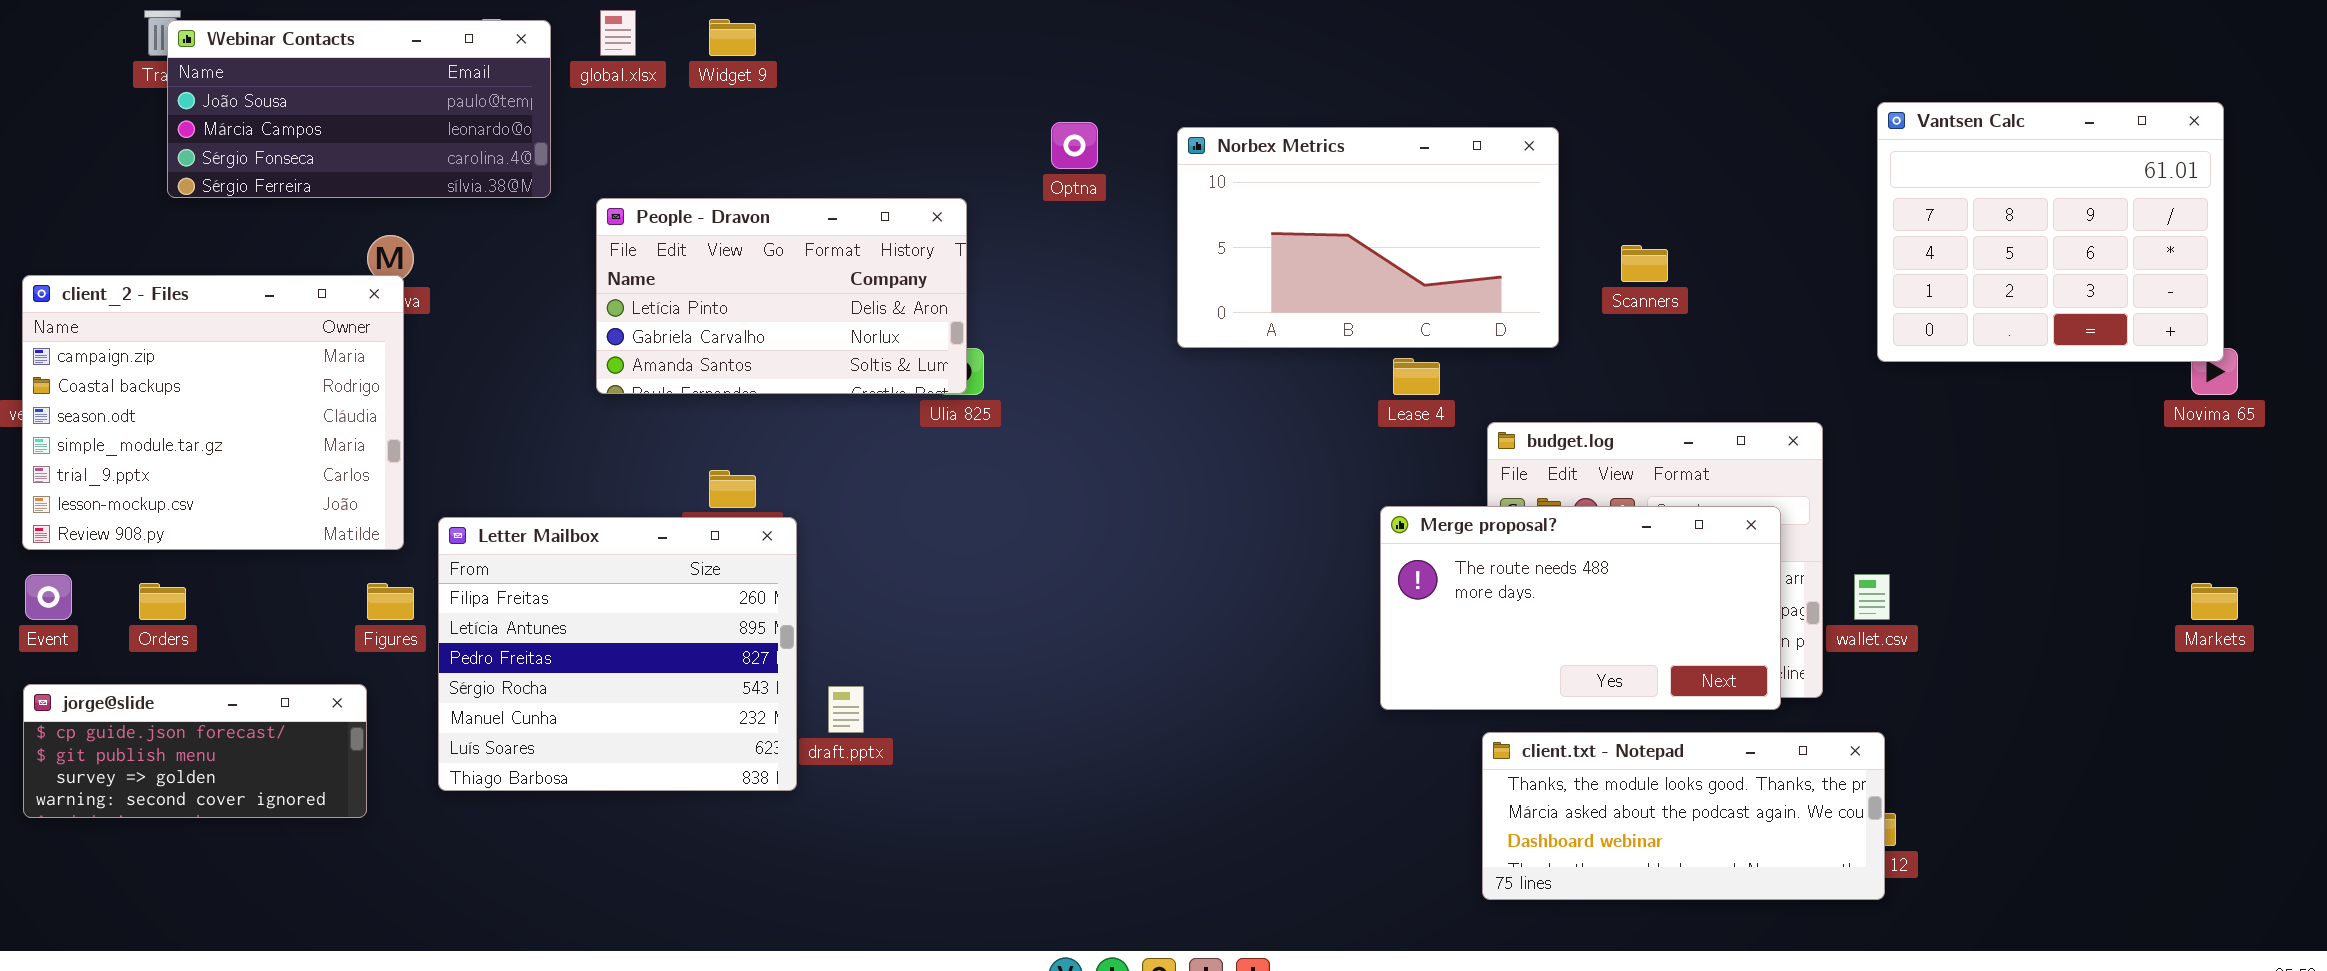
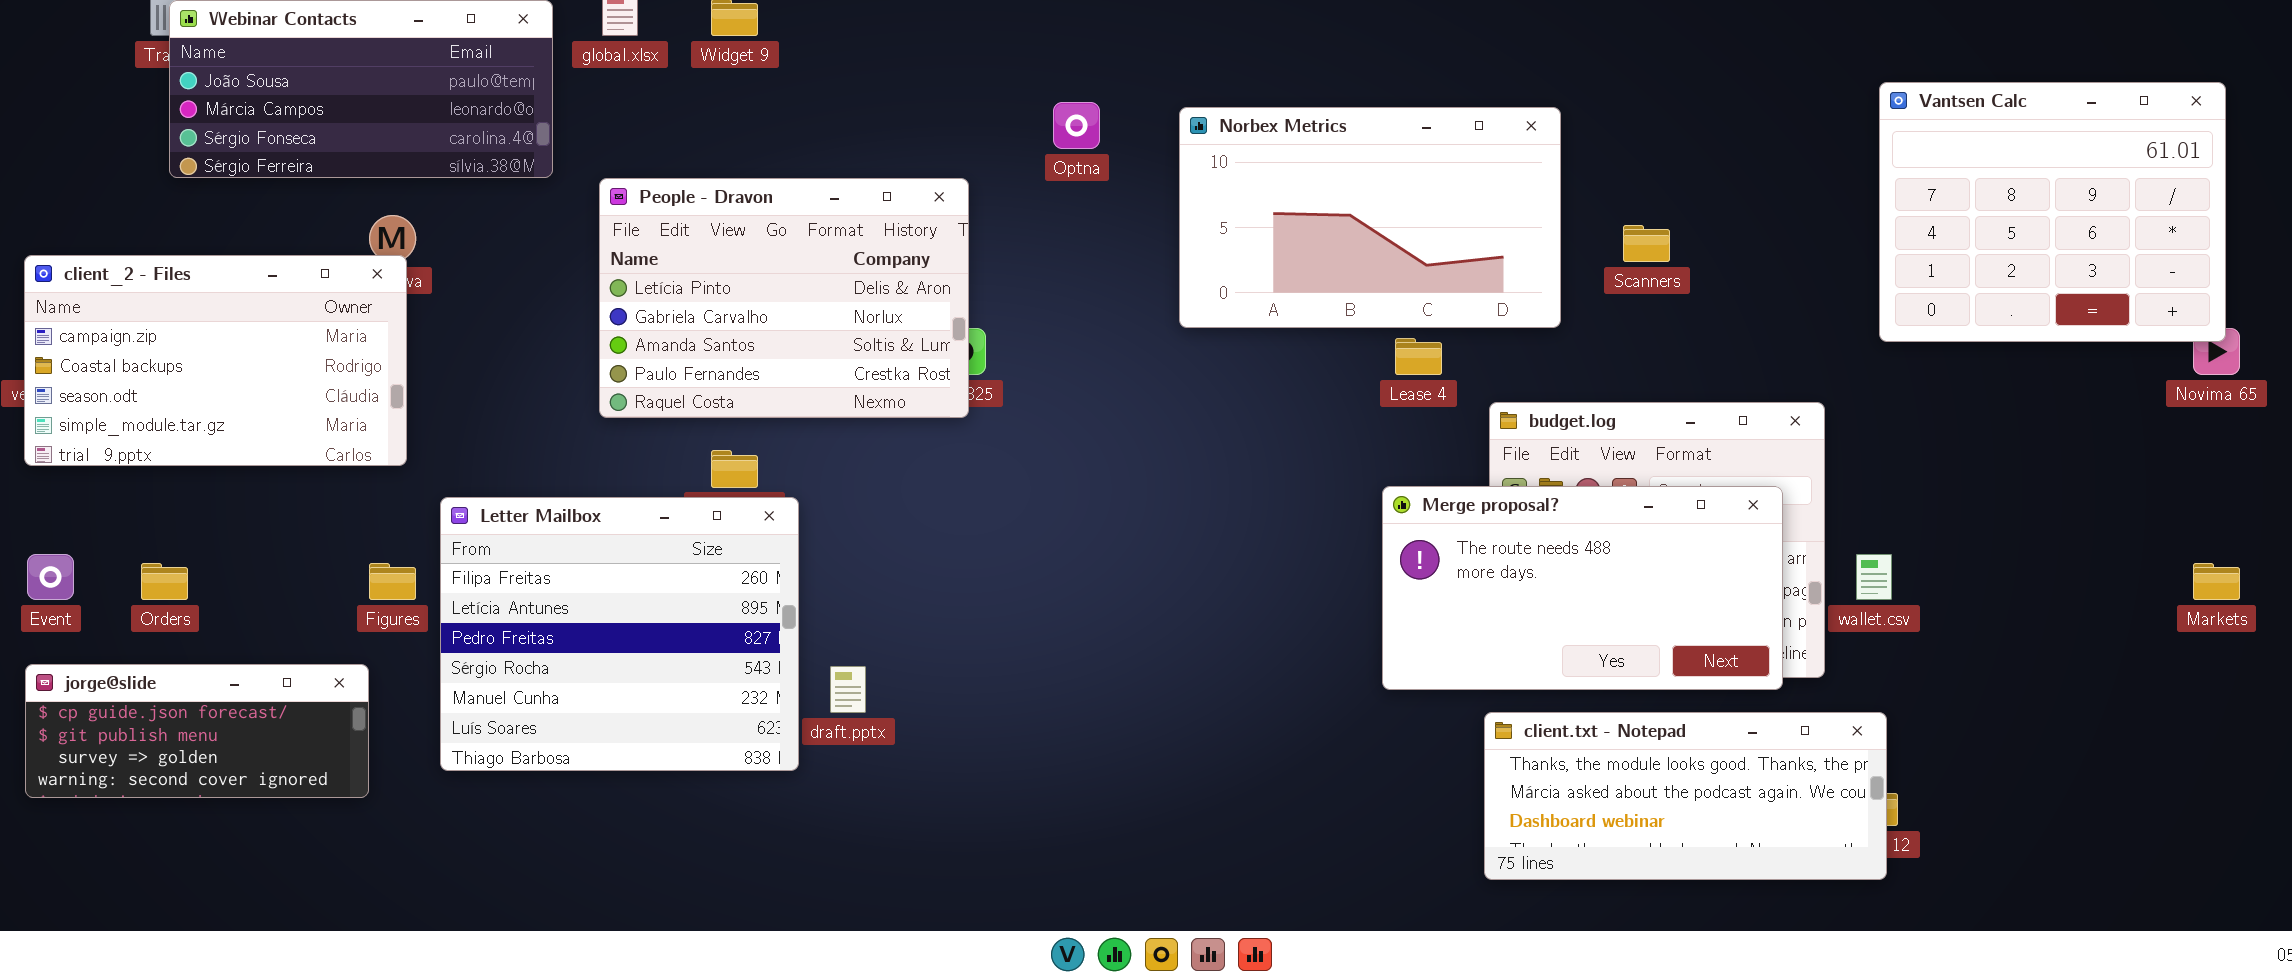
People - Dravon: [596,198,967,394] -> [599,178,969,418], resized
client_2 - Files: [22,275,404,550] -> [24,255,407,466], resized

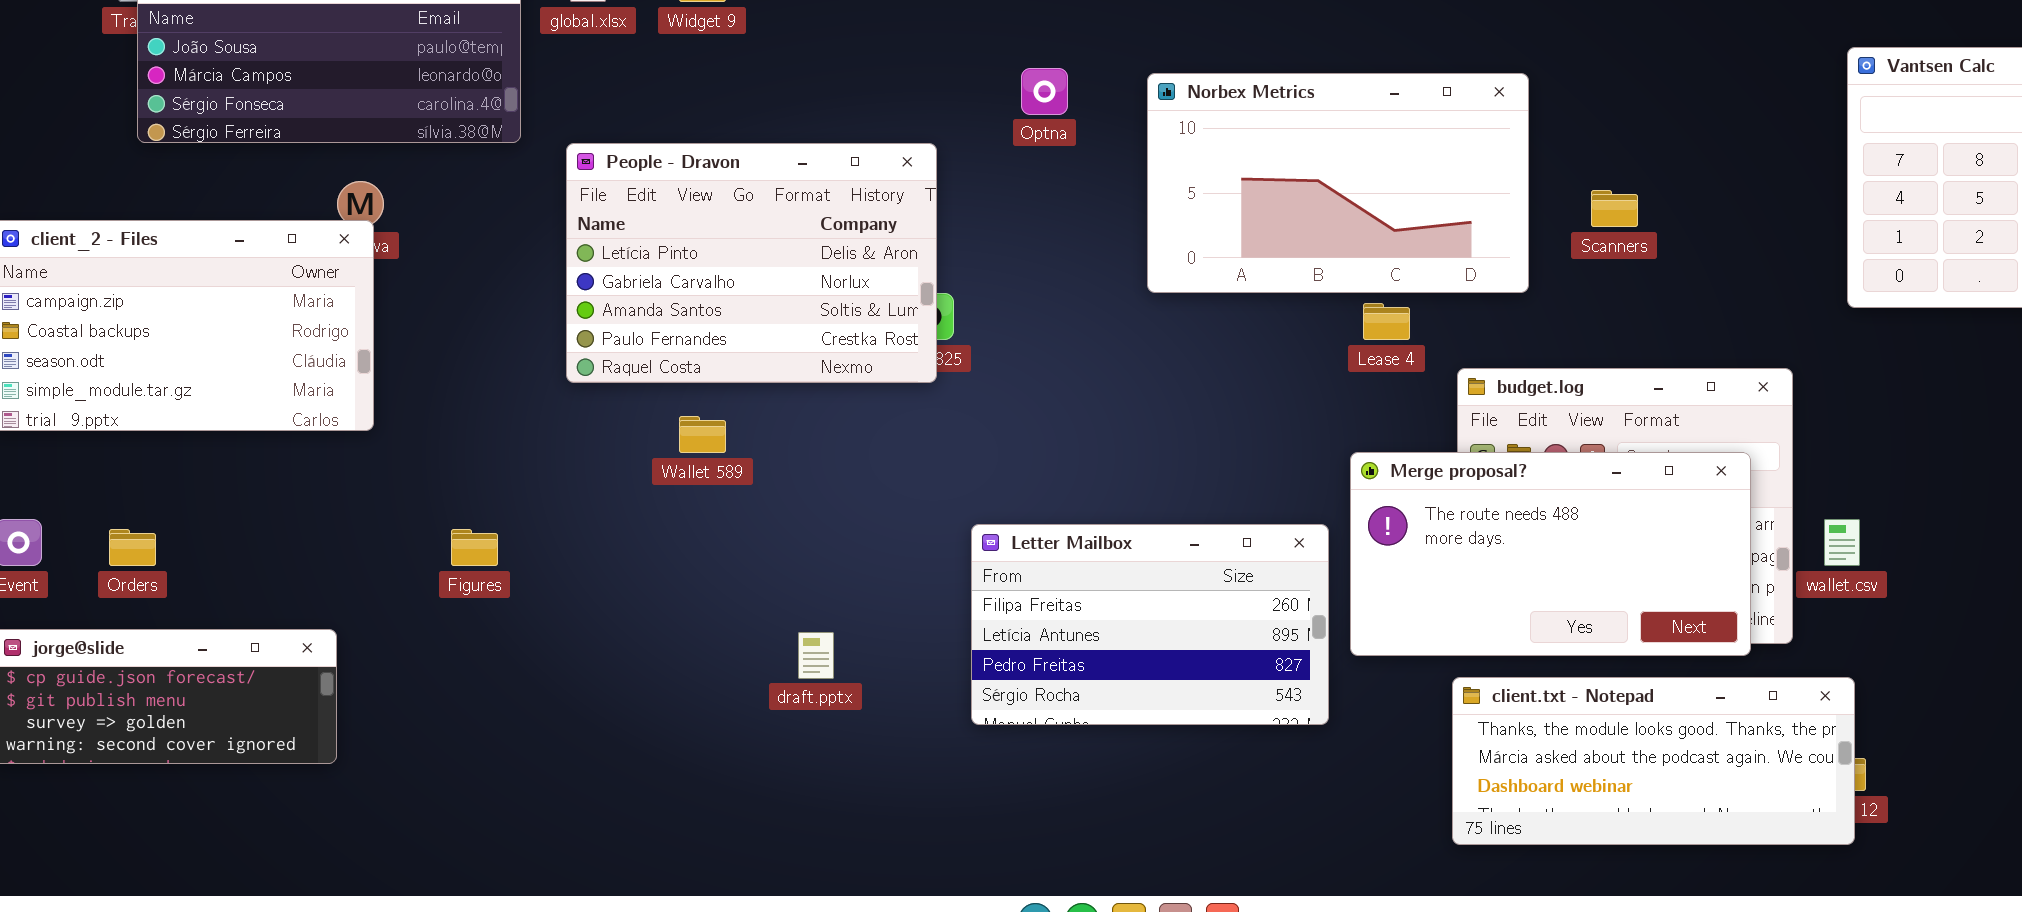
Letter Mailbox: [440,497,799,771] -> [971,524,1329,725], moved, resized
Figures: [369,563,416,600] -> [451,529,498,566], moved

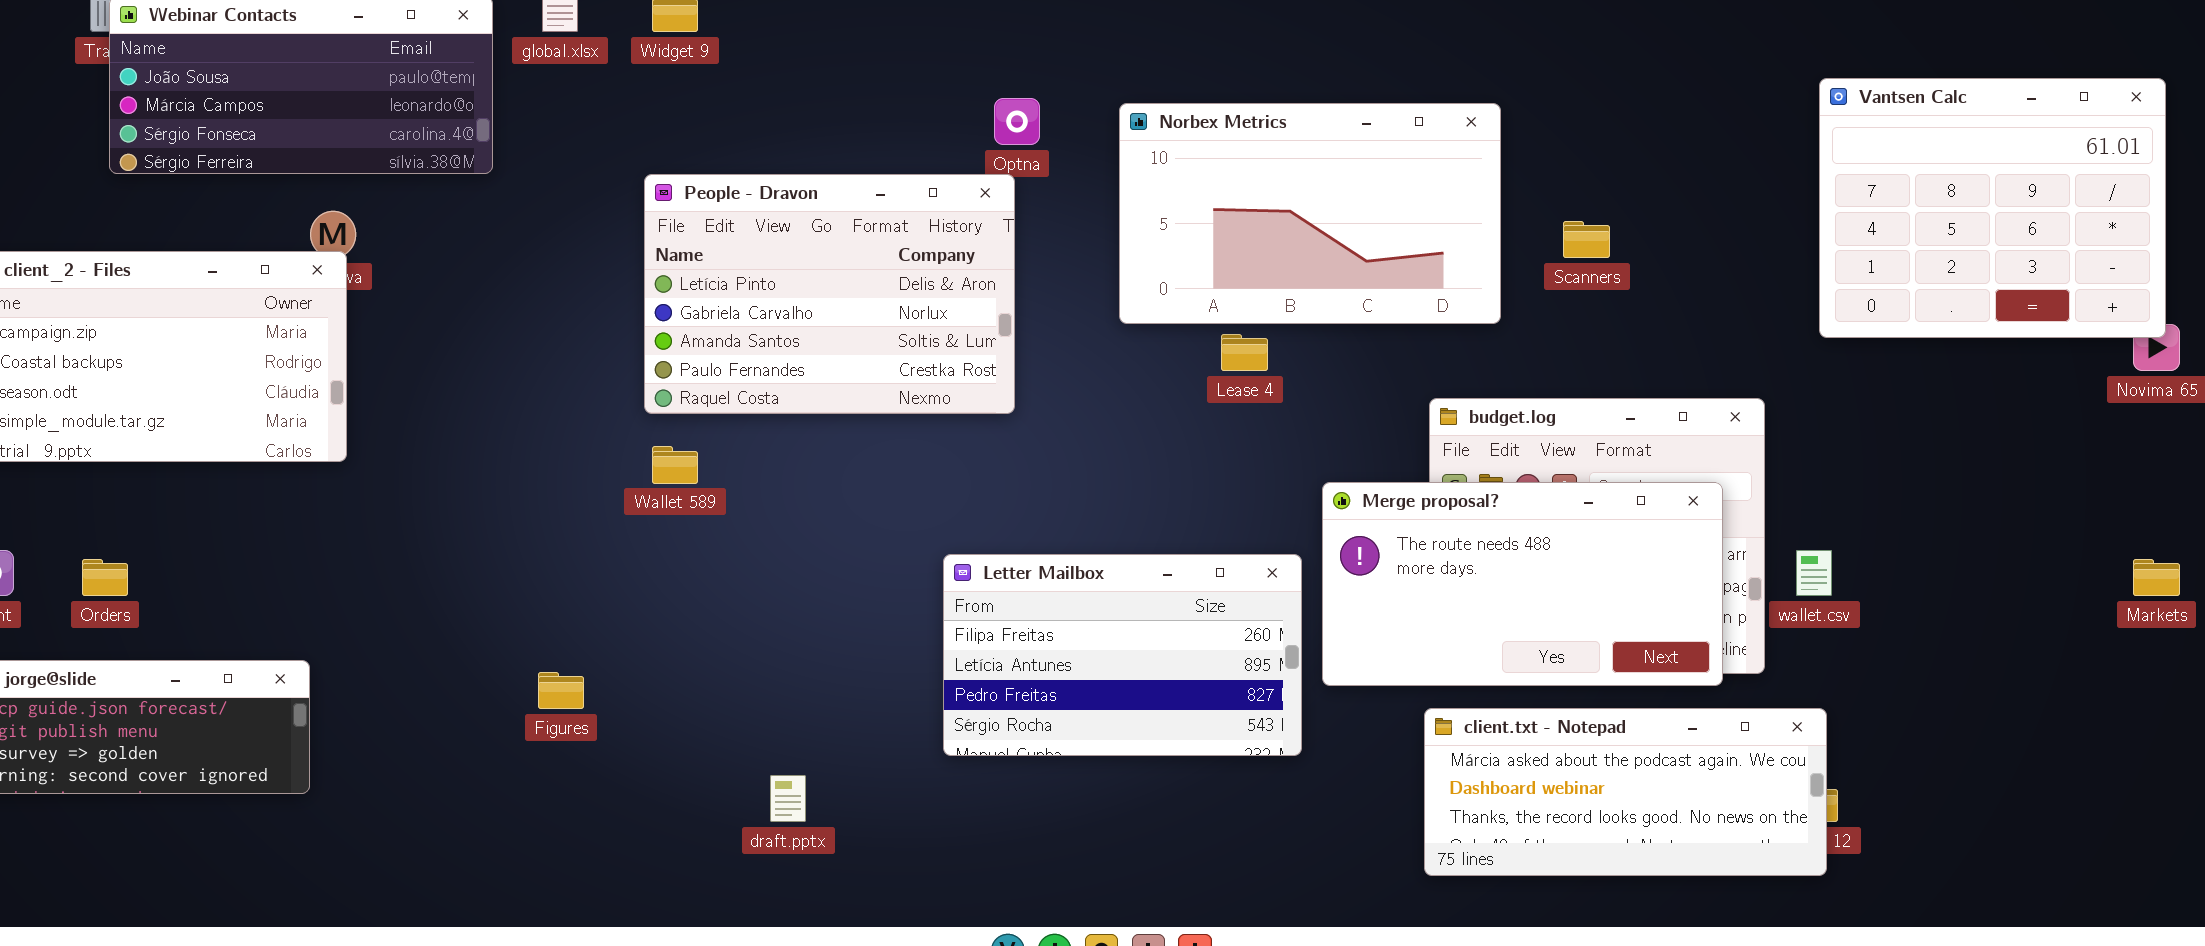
People - Dravon: [566,143,937,383] -> [644,174,1015,414], moved
Lease 4: [1363,303,1410,340] -> [1221,334,1268,371], moved
Figures: [451,529,498,566] -> [538,672,584,709], moved
draft.pptx: [798,632,834,679] -> [770,775,806,822], moved
client.txt - Notepad: [1452,677,1855,845] -> [1424,708,1827,876], scrolled down 1 row

